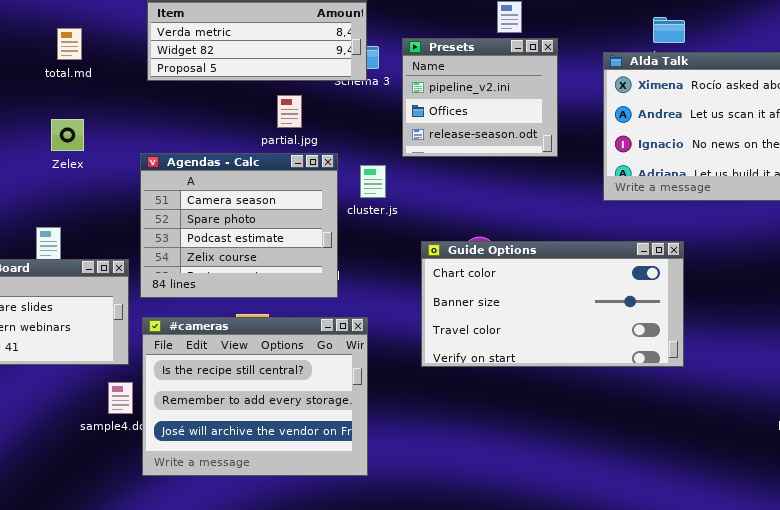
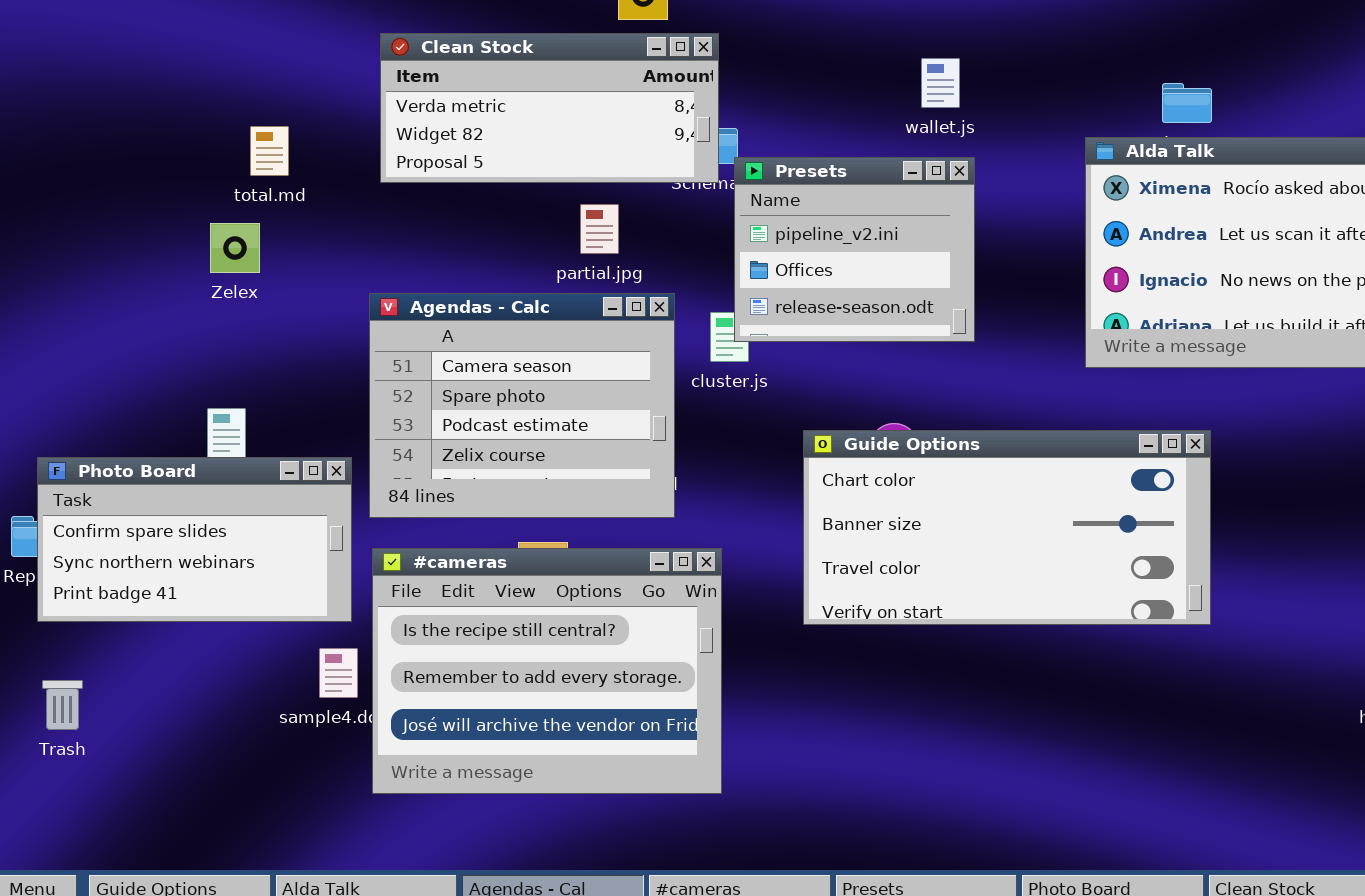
total.md: [57,28,82,60] -> [250,126,289,176], moved
Presets: [402,38,558,157] -> [734,157,975,342], moved
Zelex: [51,119,84,151] -> [210,223,260,273], moved

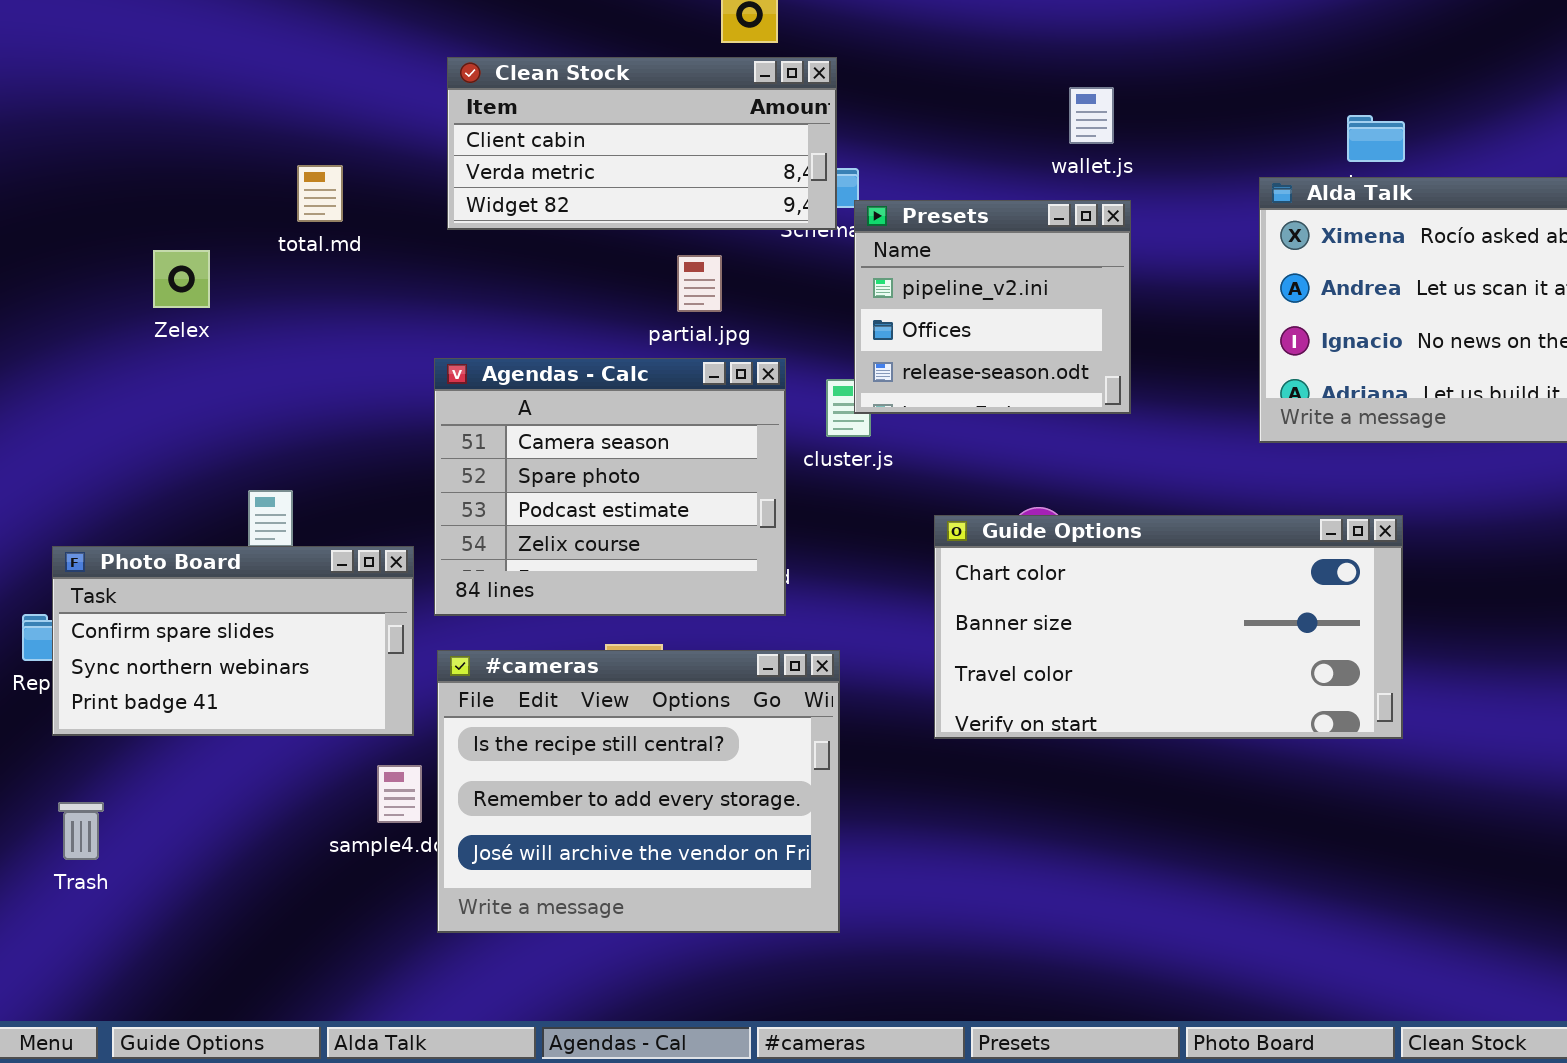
Clean Stock: [380,33,719,183] -> [447,57,837,230], scrolled up 1 row
Zelex: [210,223,260,273] -> [153,250,210,308], moved

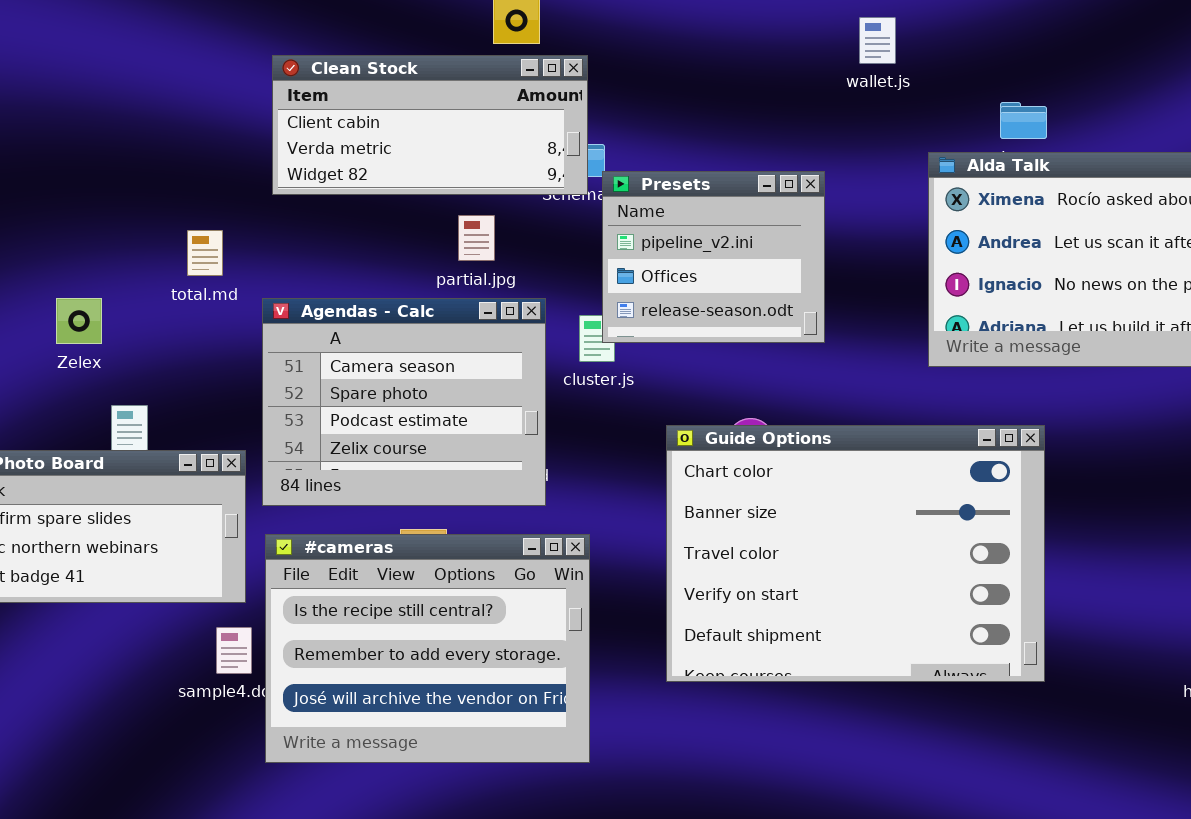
wallet.js: [1069,87,1114,144] -> [859,17,896,64], moved
total.md: [297,165,343,222] -> [187,230,223,276], moved
Zelex: [153,250,210,308] -> [56,298,102,344], moved
Guide Options: [934,515,1403,739] -> [666,425,1045,682], resized

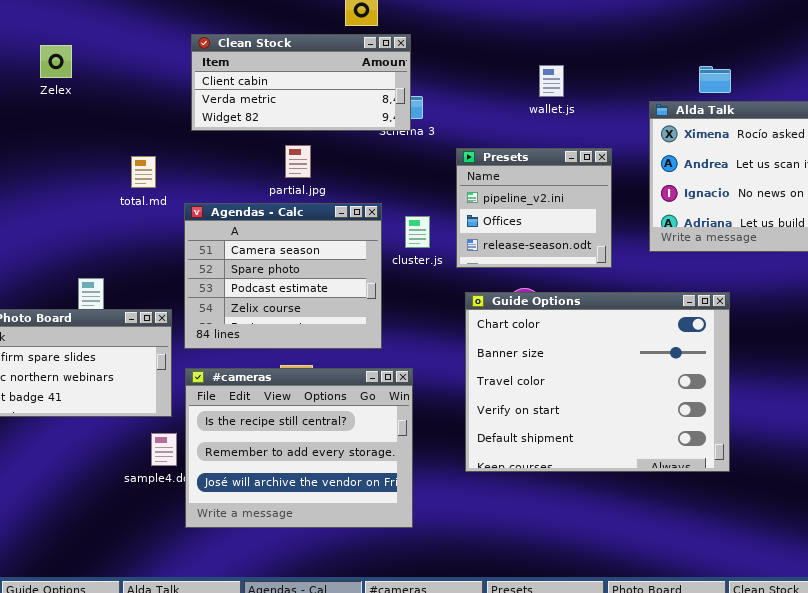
wallet.js: [859,17,896,64] -> [539,65,564,97], moved
Presets: [602,171,825,343] -> [456,148,612,268], moved
partial.jpg: [458,215,495,261] -> [285,145,311,178], moved
Zelex: [56,298,102,344] -> [40,45,72,78], moved

